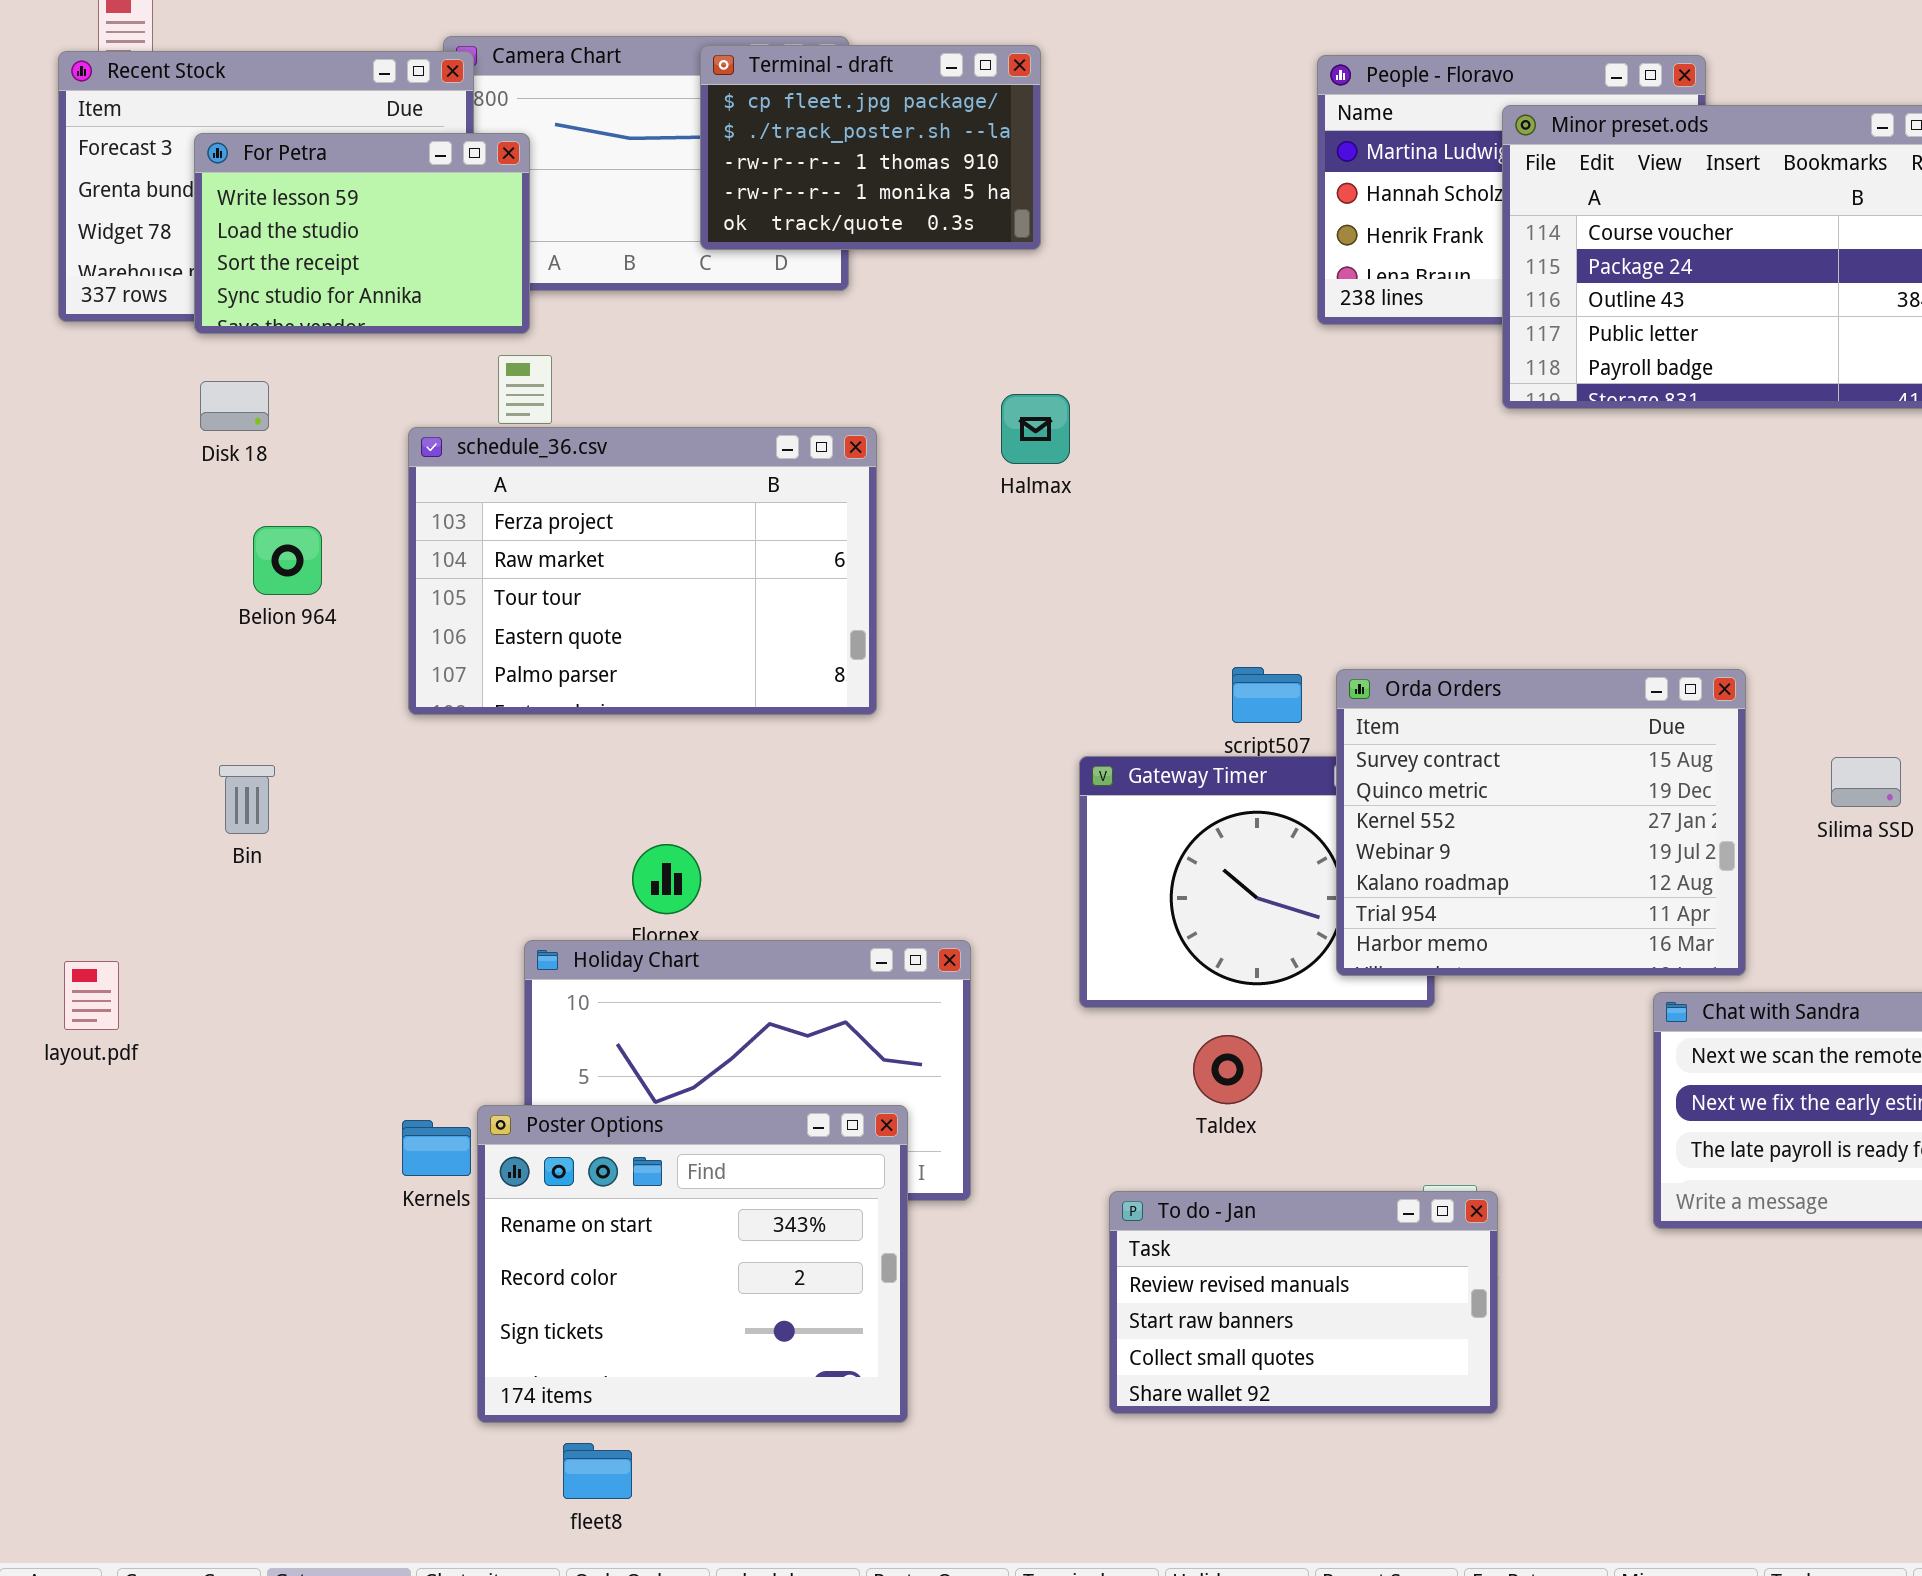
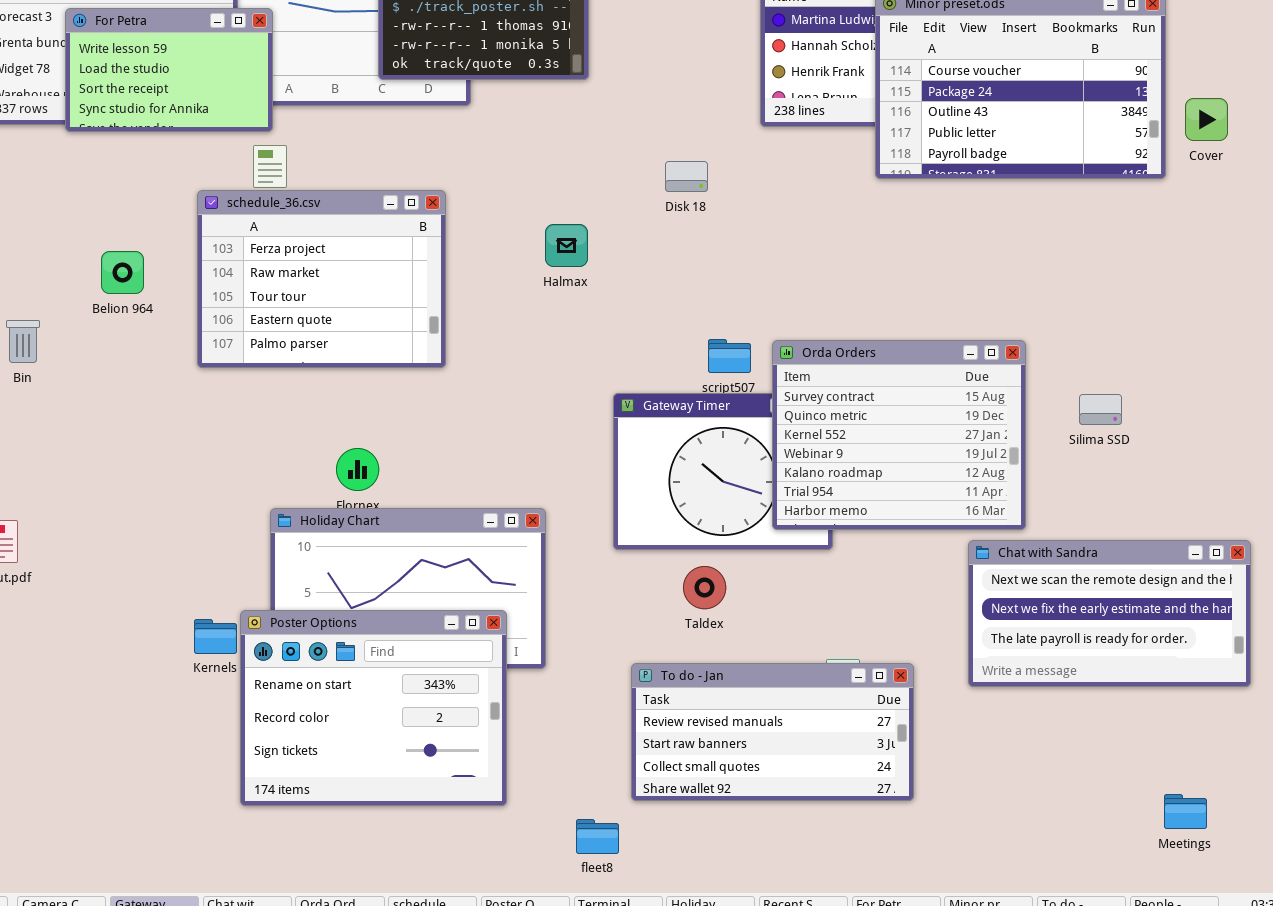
Disk 18: [200,381,269,431] -> [665,161,708,192], moved
Halmax: [1001,394,1070,464] -> [545,224,588,267], moved
schedule_36.csv: [408,427,877,715] -> [197,190,446,368], resized
Bin: [219,765,275,834] -> [6,320,40,363], moved
To do - Jan: [1109,1191,1498,1414] -> [631,663,914,801], resized
fleet8: [563,1443,632,1499] -> [576,819,619,854], moved

